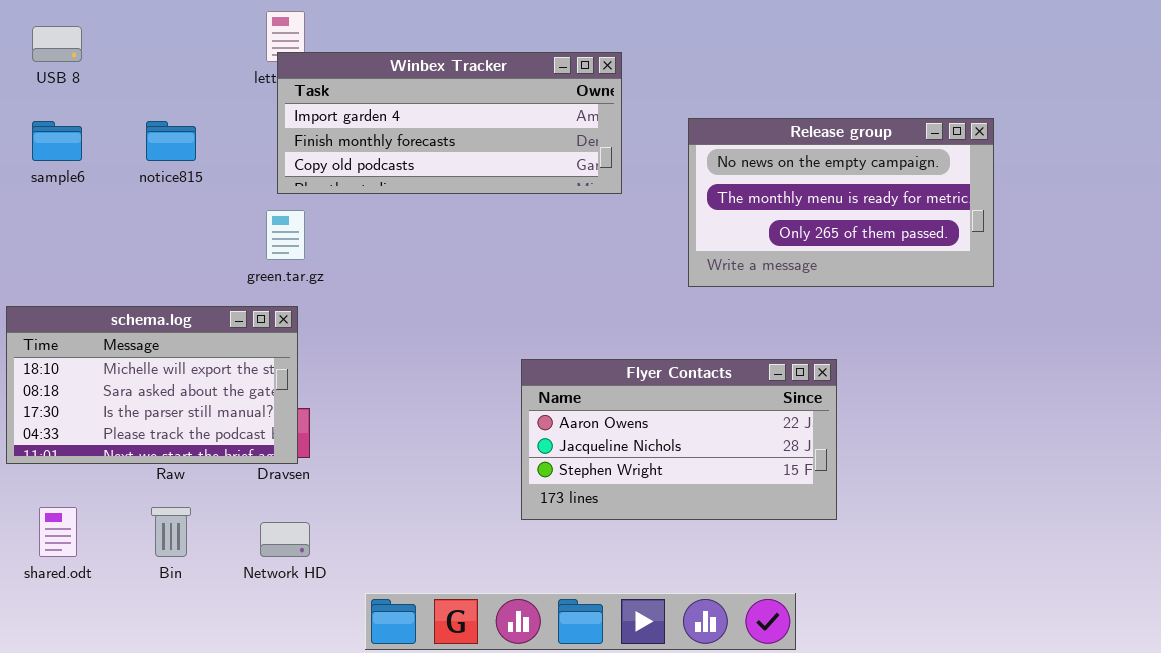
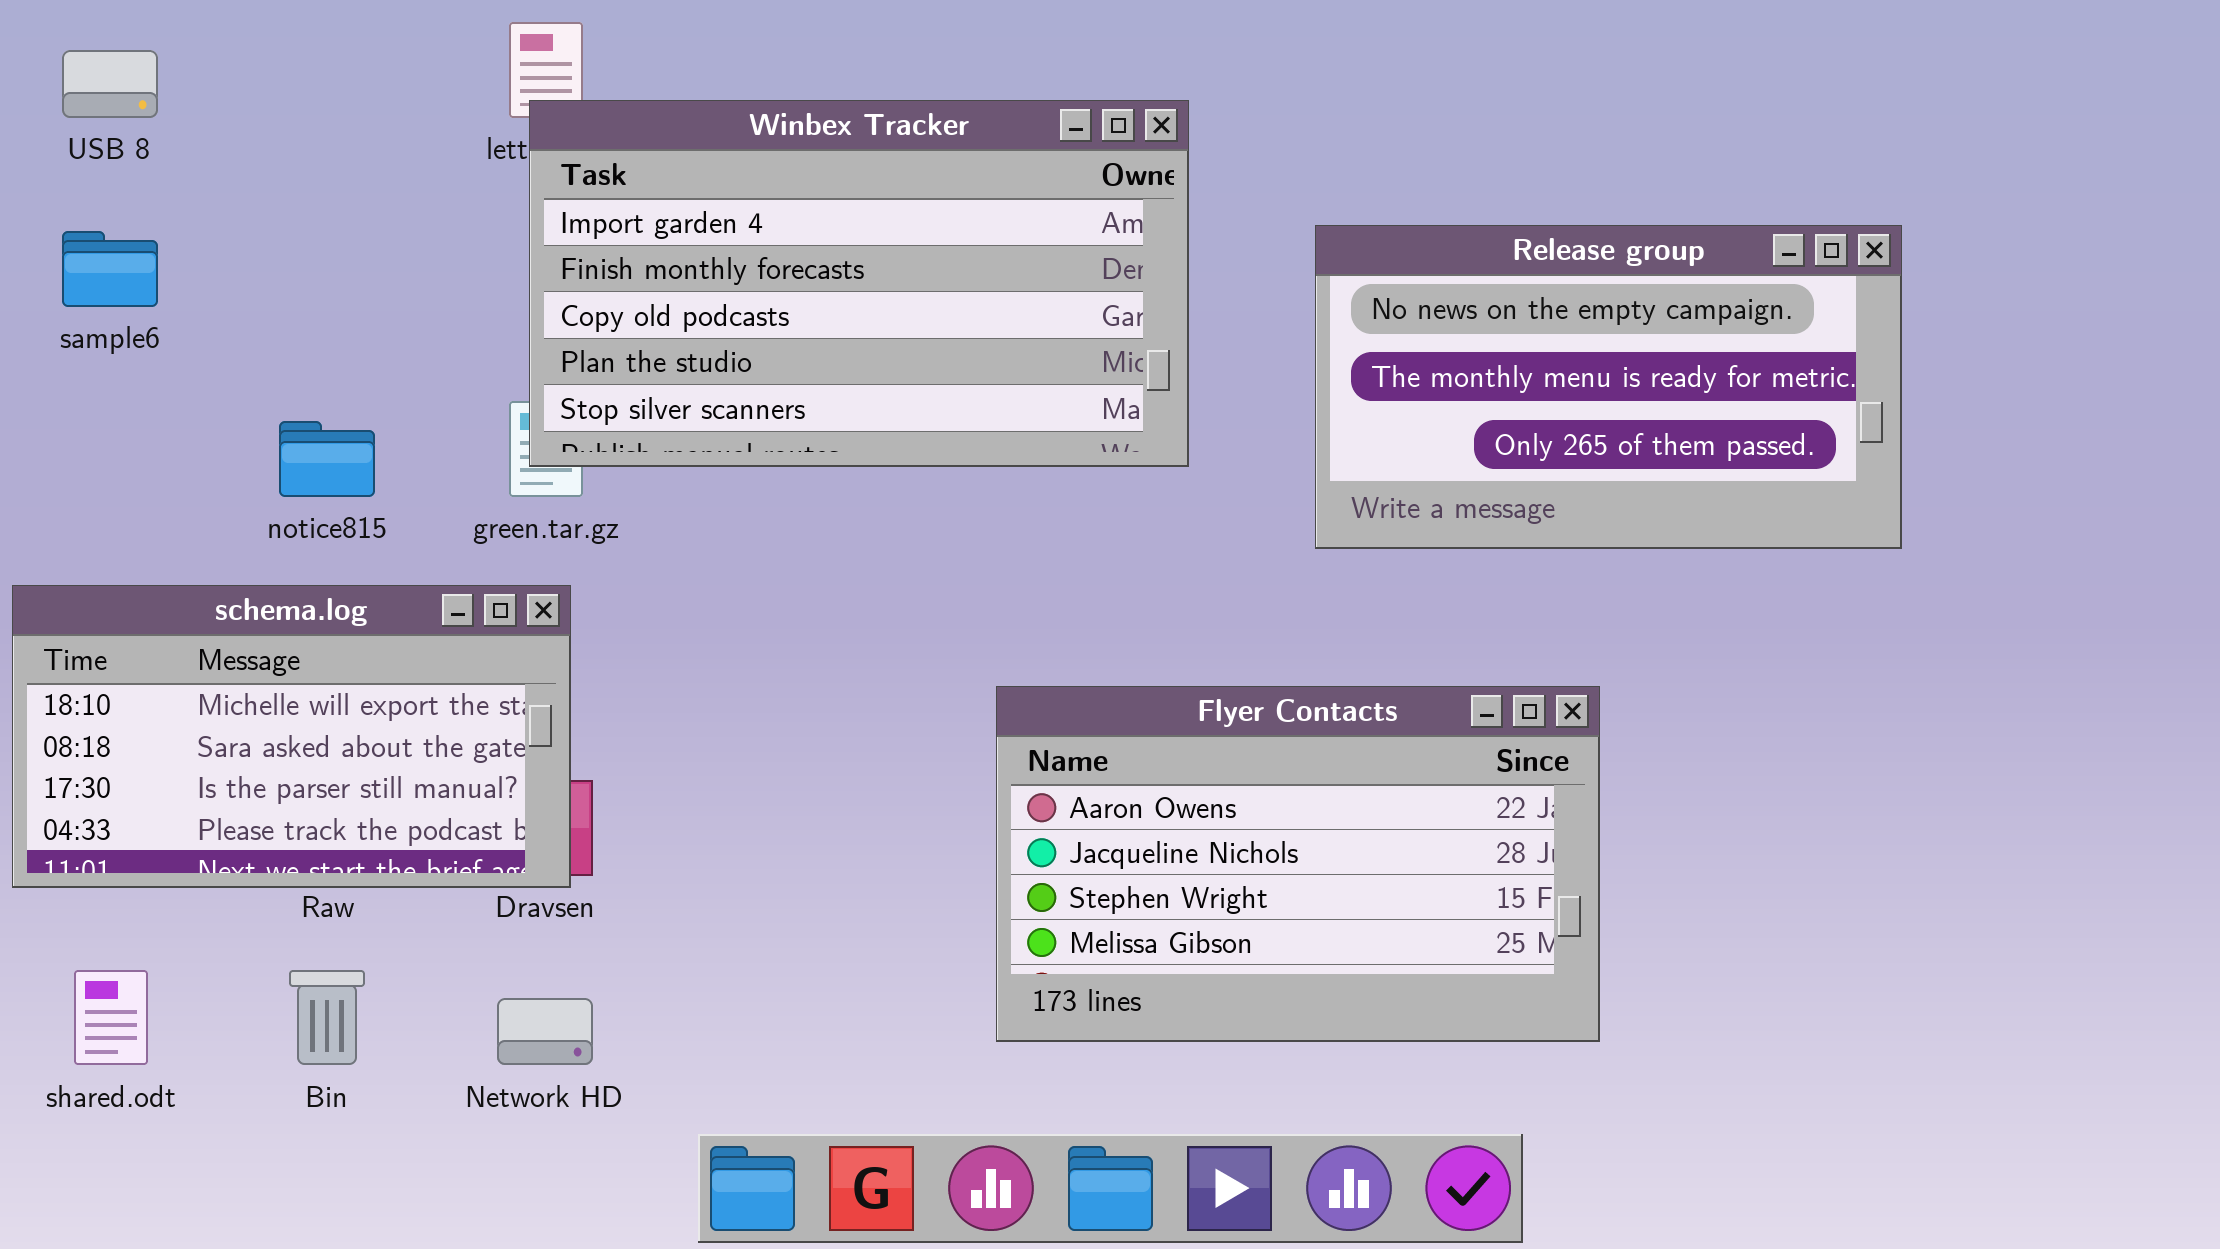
Winbex Tracker: [277,52,622,194] -> [529,100,1189,467], resized
notice815: [146,121,196,161] -> [279,421,375,497], moved
Flyer Contacts: [521,359,837,520] -> [996,686,1600,1042], resized

